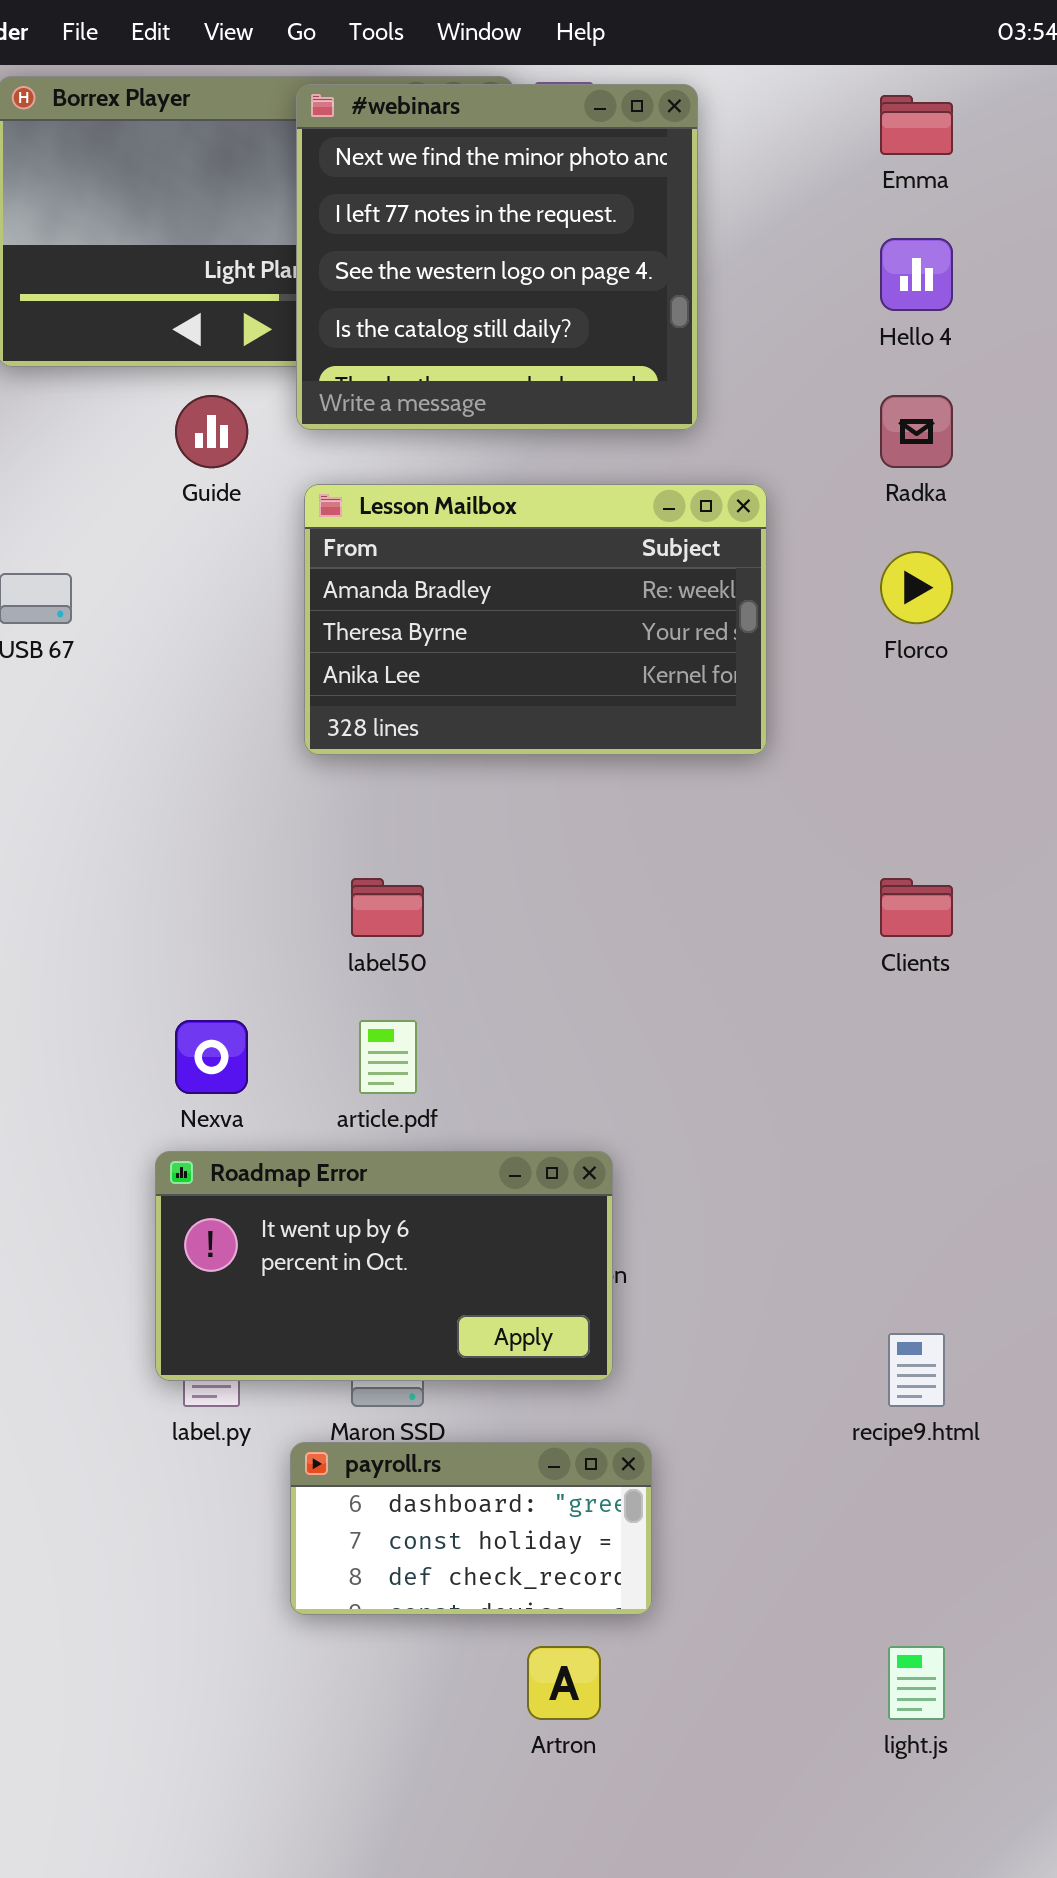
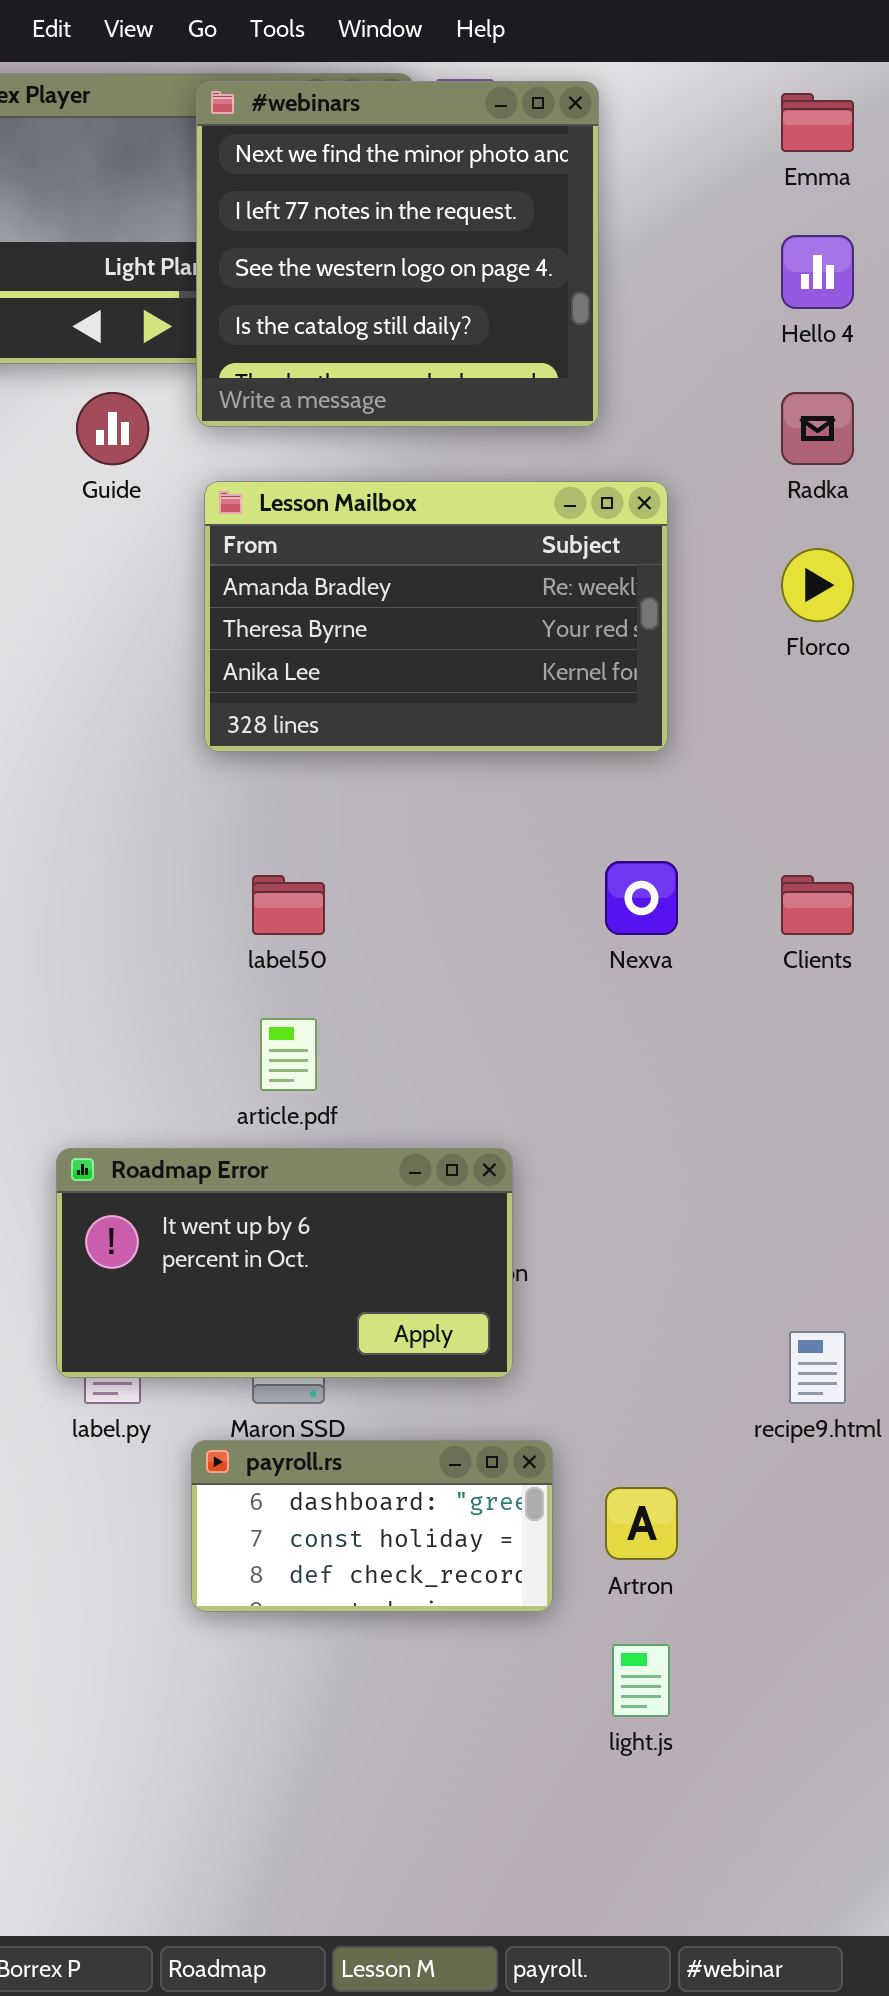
Nexva: [175,1020,248,1094] -> [605,861,678,935], moved
Artron: [527,1646,601,1720] -> [605,1487,678,1560], moved
light.js: [888,1646,945,1720] -> [612,1644,670,1717], moved

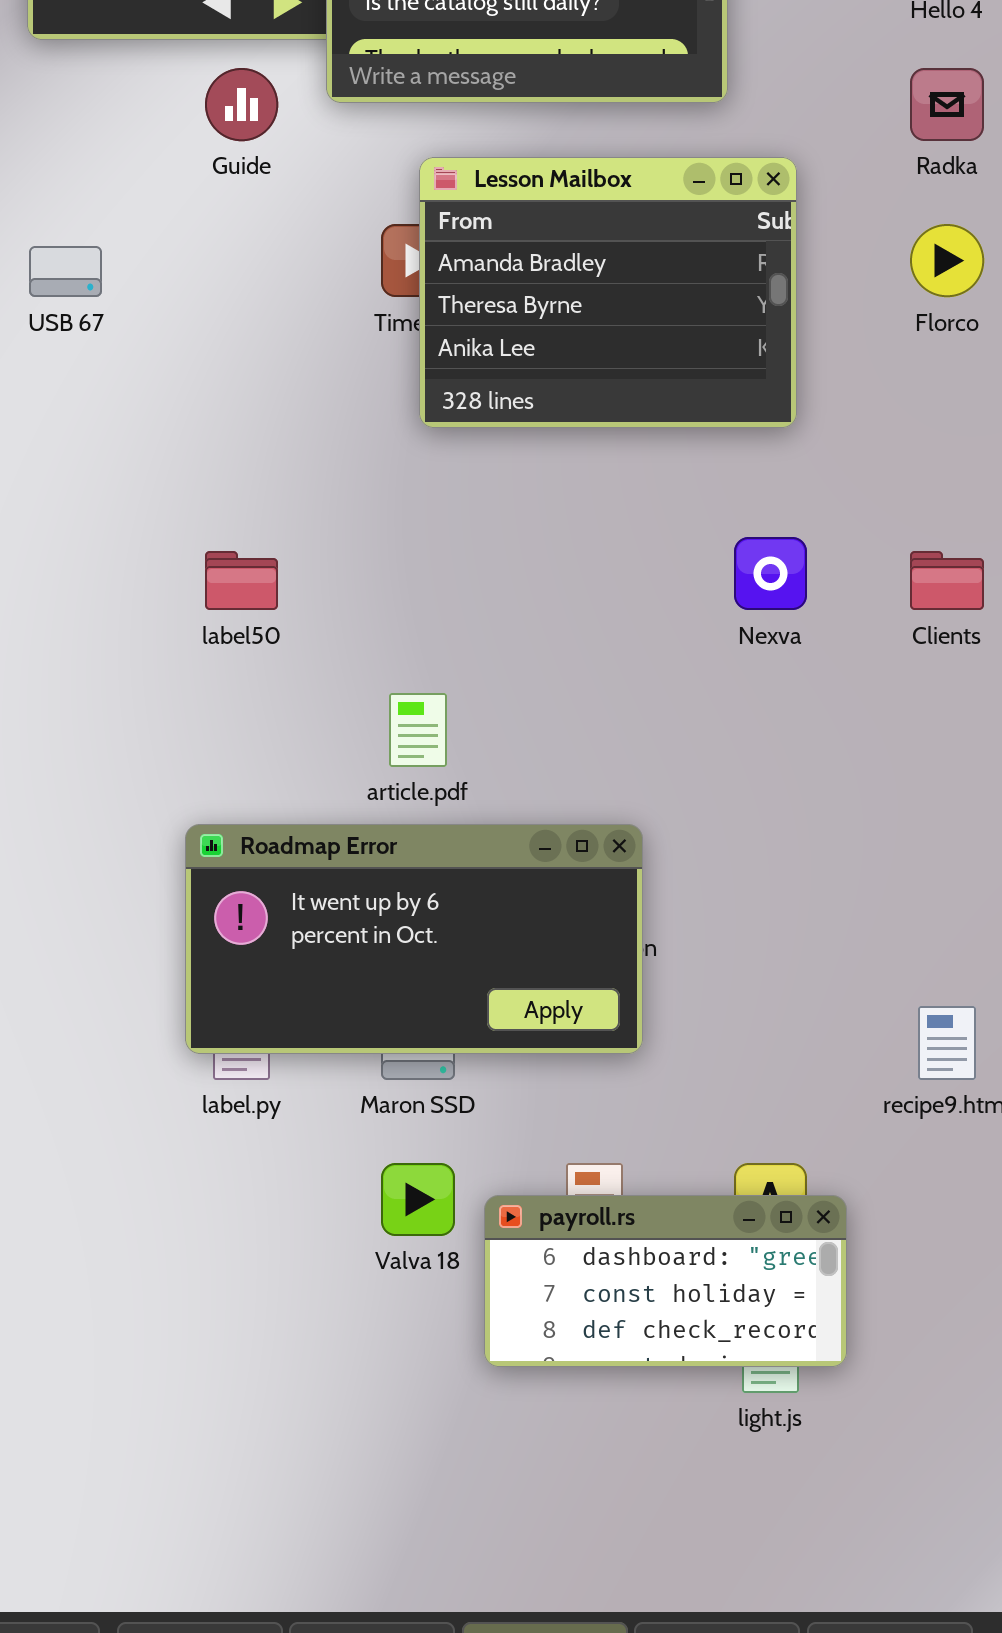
Lesson Mailbox: [204,481,668,752] -> [419,157,797,428], resized
label50: [252,875,325,935] -> [205,551,278,610], moved
payroll.rs: [191,1440,553,1612] -> [484,1195,847,1367], moved

